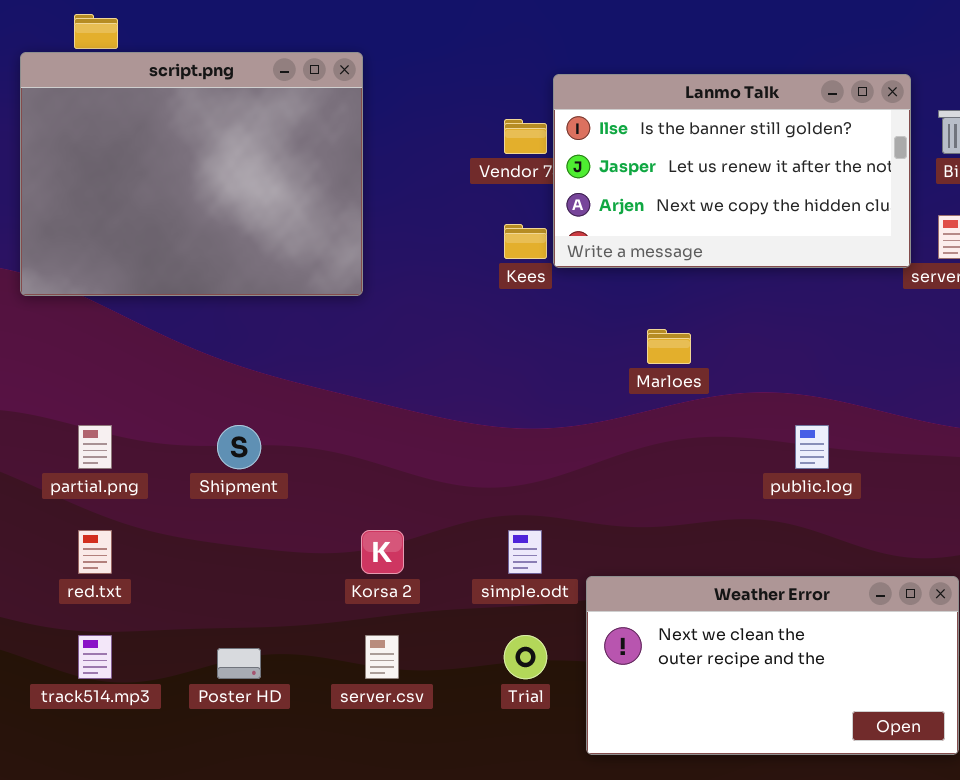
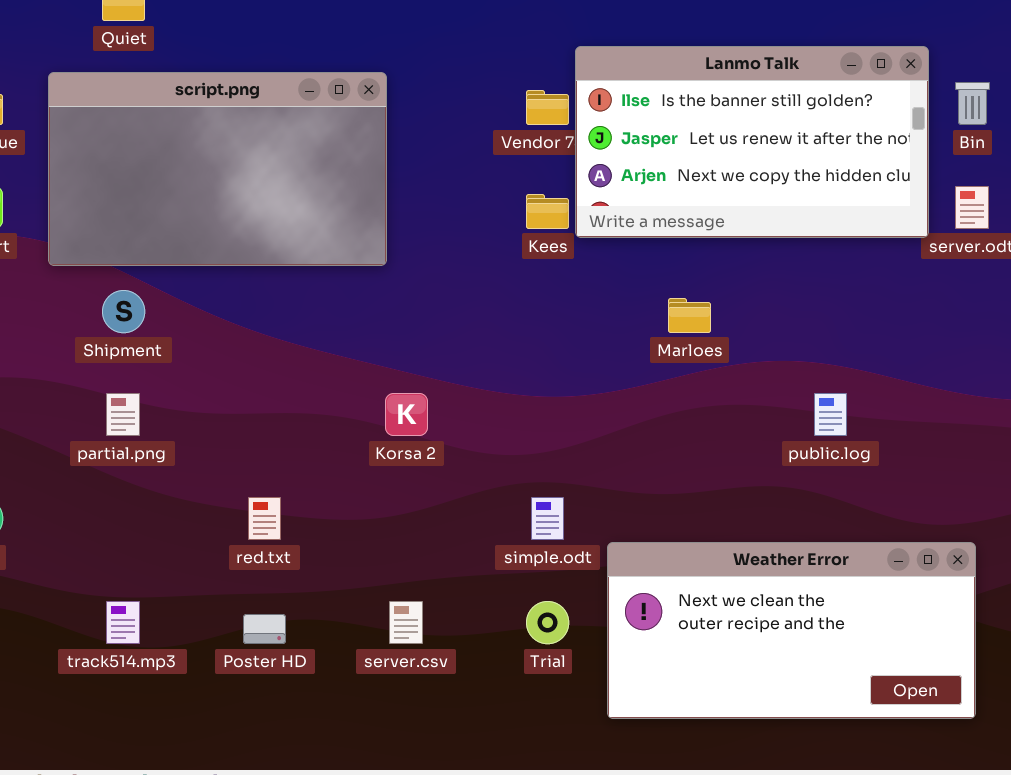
script.png: [20,52,363,296] -> [48,72,387,266], resized
Shipment: [217,425,261,469] -> [102,290,145,333], moved
red.txt: [78,530,112,574] -> [248,497,281,540], moved
Korsa 2: [361,530,404,574] -> [385,393,428,436], moved

